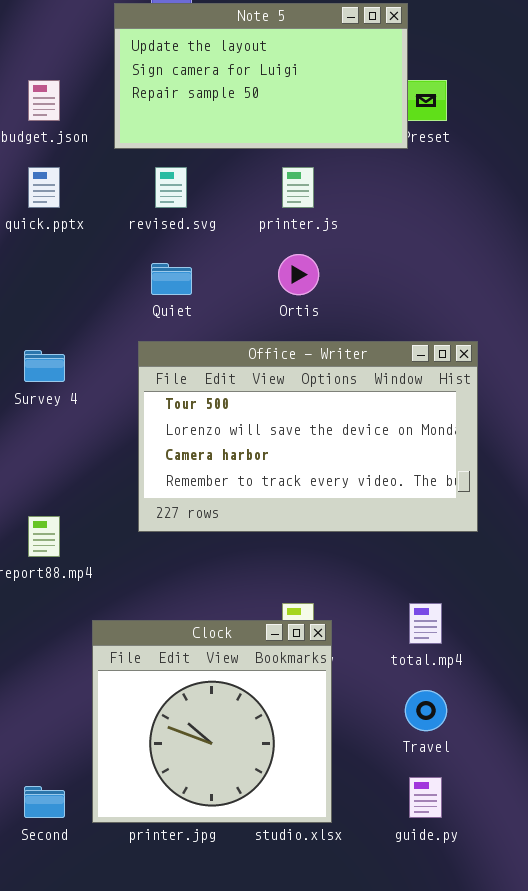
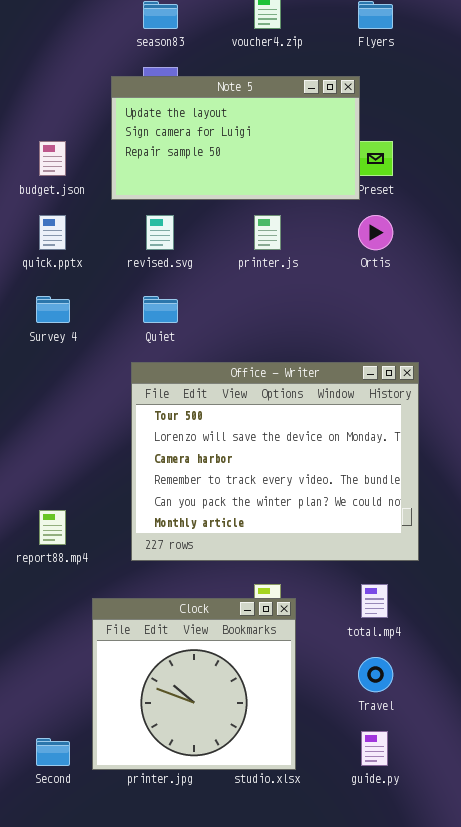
Ortis: [278,254,319,295] -> [358,215,393,250], moved
Office - Writer: [138,341,478,532] -> [131,362,419,561], resized
Survey 4: [24,350,65,382] -> [36,296,70,323], moved

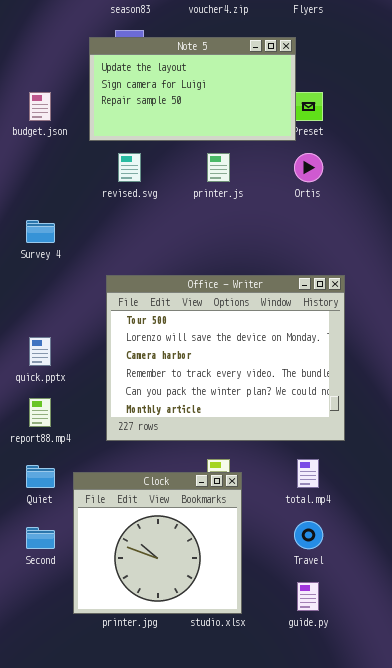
quick.pptx: [39,215,66,250] -> [29,337,51,366], moved
Quiet: [143,296,178,323] -> [26,465,55,488], moved
Second: [36,738,70,766] -> [26,527,55,549], moved

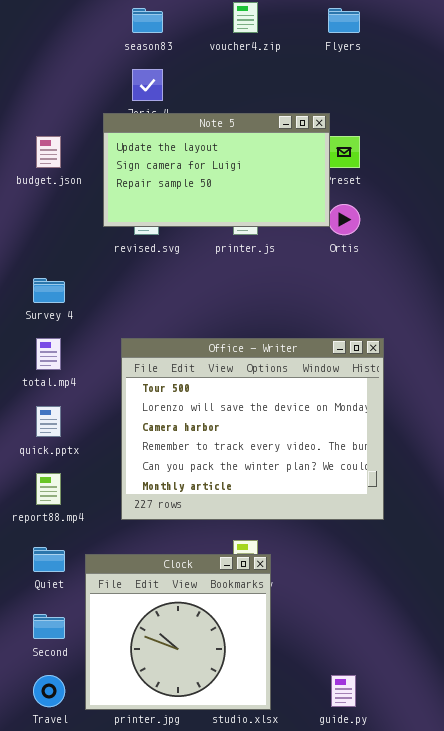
Note 5: [89,37,296,141] -> [103,113,330,227], moved
total.mp4: [297,459,319,488] -> [36,338,61,370], moved
Travel: [294,521,323,549] -> [33,675,65,707], moved

